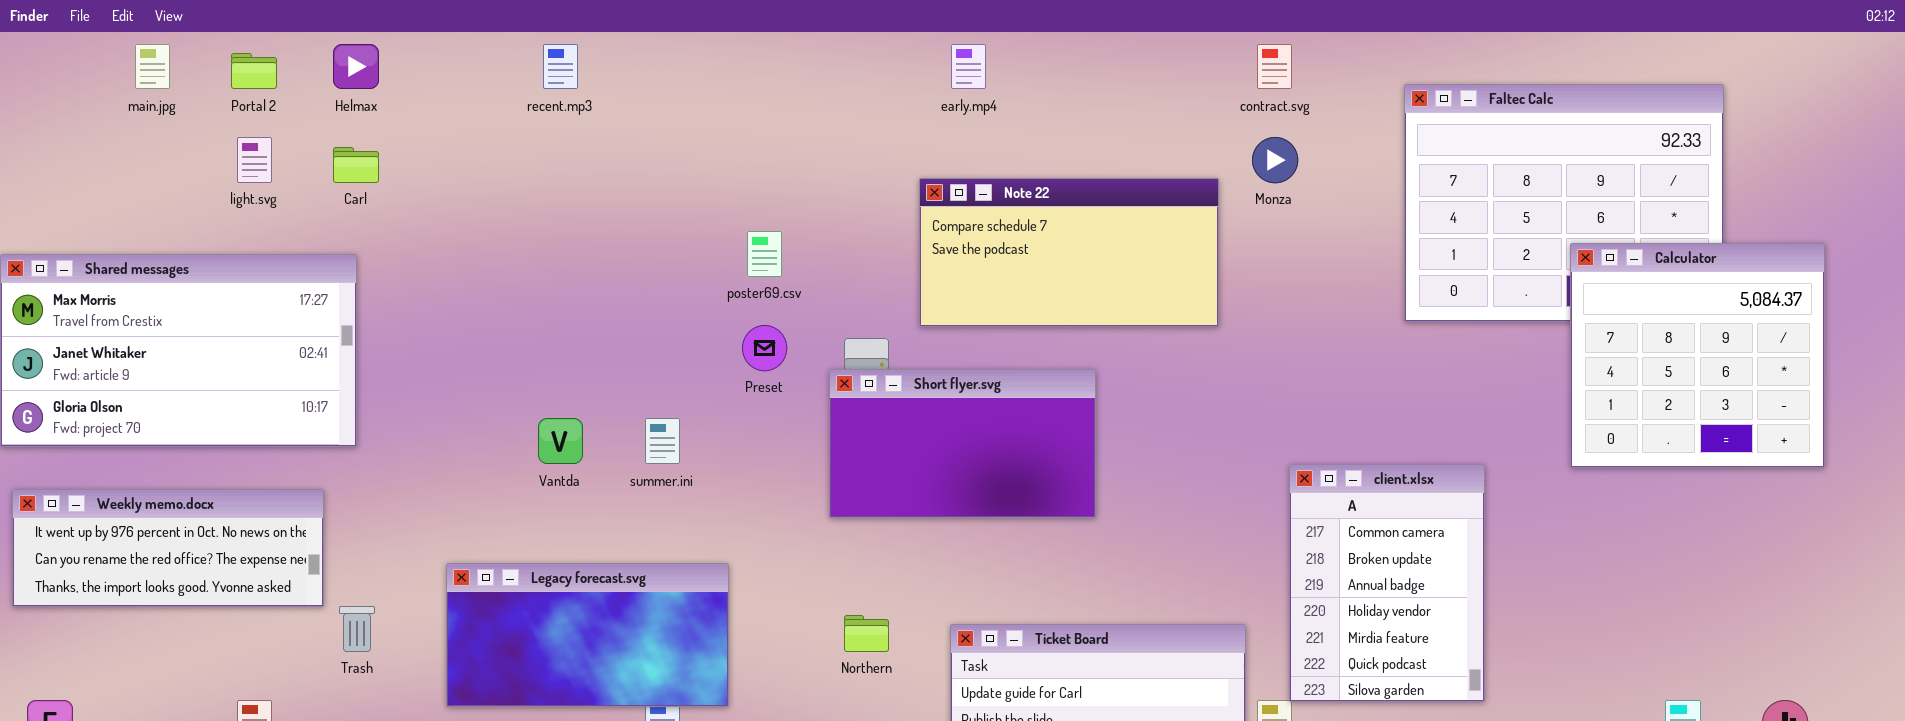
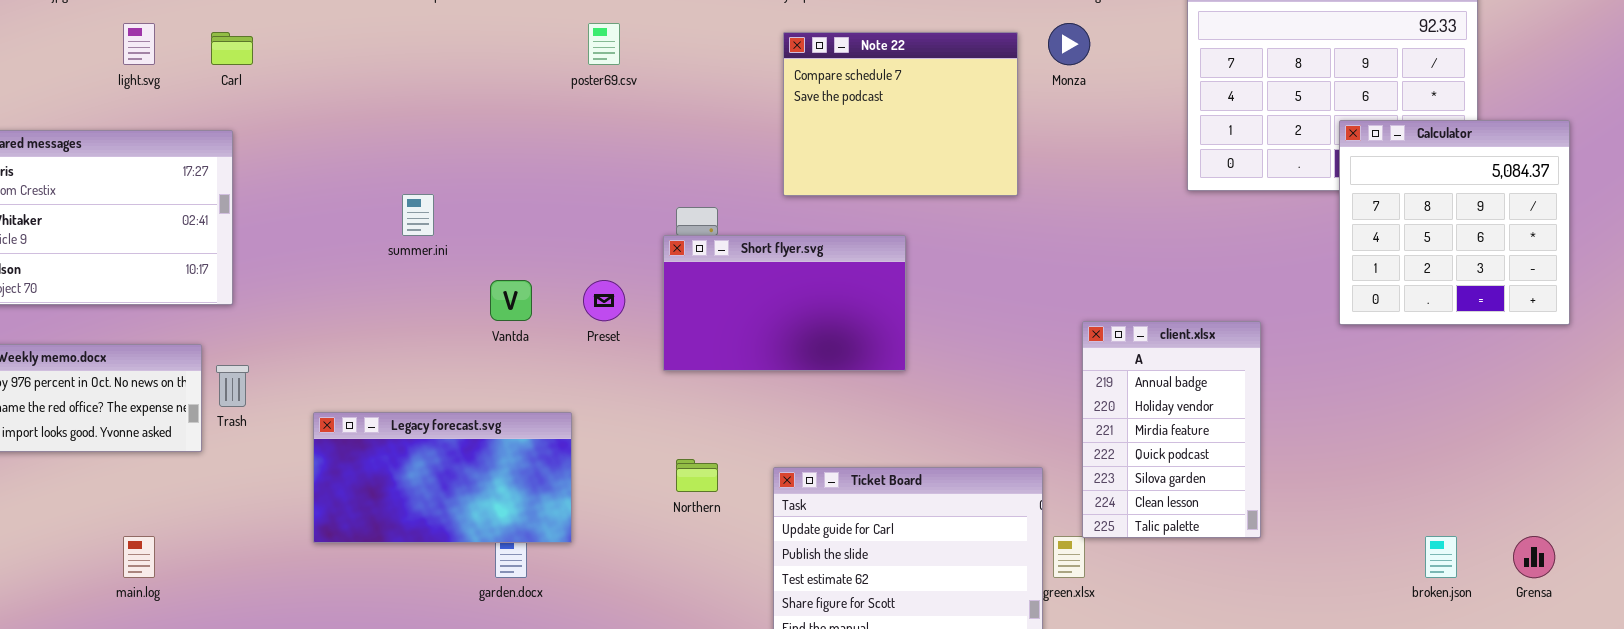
Note 22: [919,178,1219,327] -> [783,32,1018,196], resized
poster69.csv: [747,231,782,277] -> [588,23,620,65], moved
Preset: [742,325,787,371] -> [583,280,625,321], moved
Vantda: [538,418,583,464] -> [490,280,532,321], moved
summer.ini: [645,418,680,464] -> [402,194,434,236], moved
client.xlsx: [1289,464,1485,702] -> [1082,321,1261,538], scrolled down 2 rows
Trash: [339,606,375,652] -> [216,365,249,407], moved

